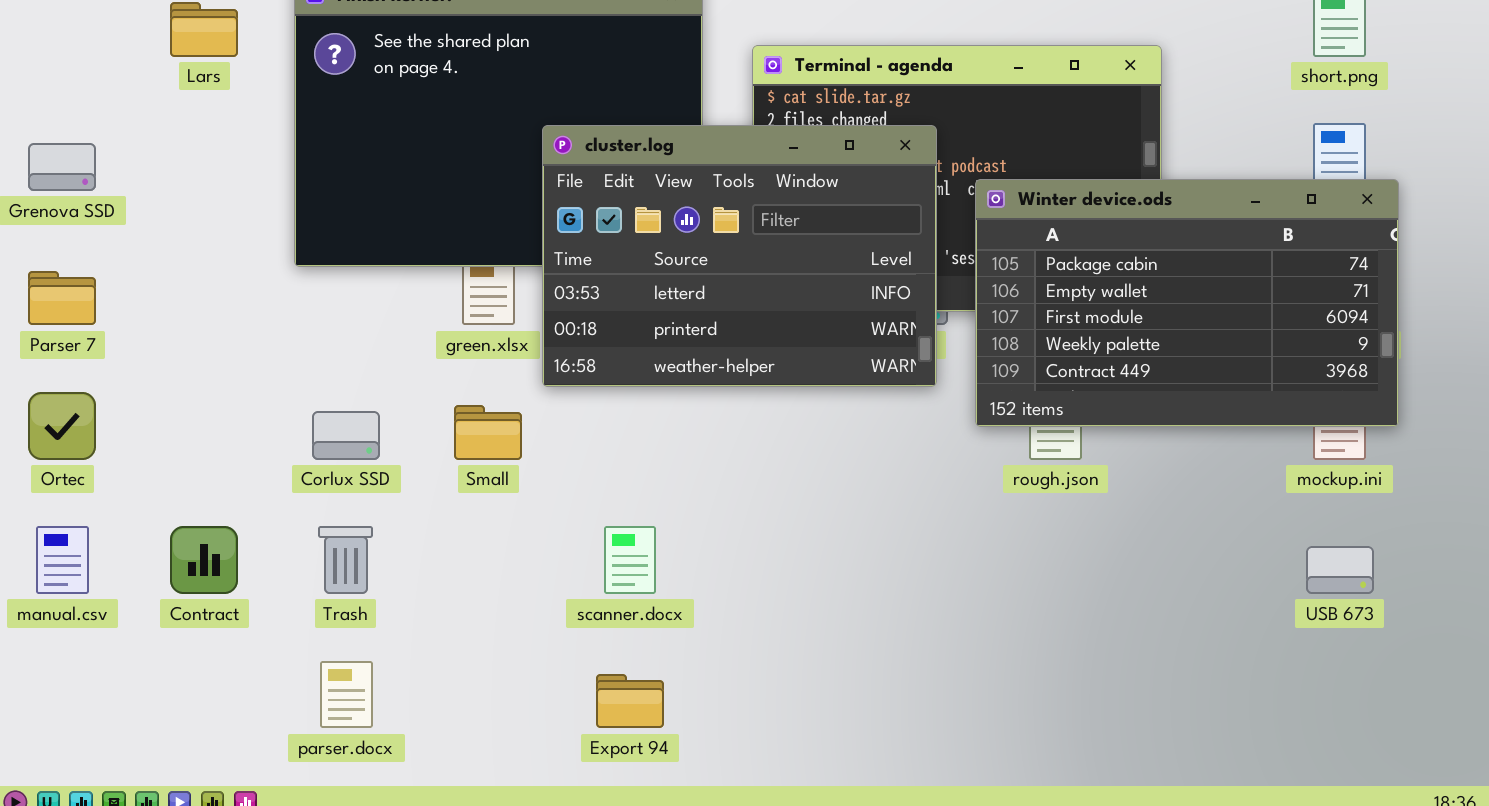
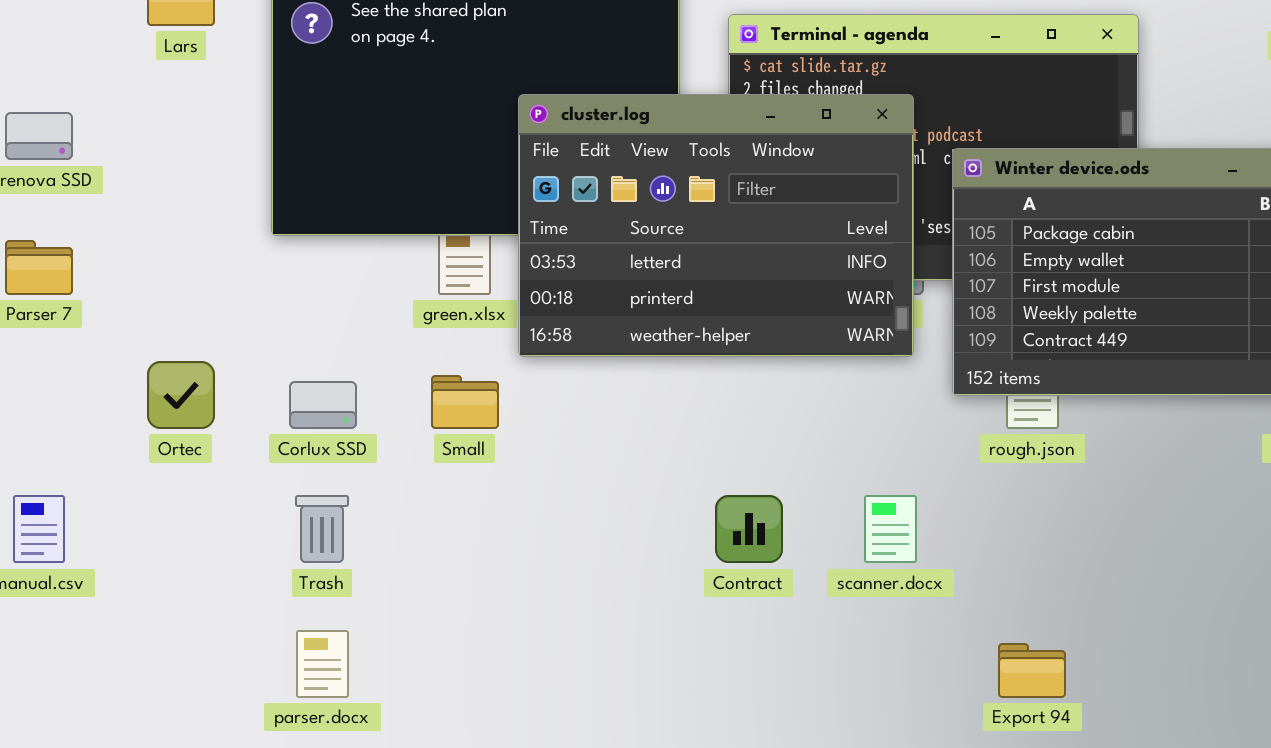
Ortec: [28,392,96,460] -> [147,361,215,429], moved
Contract: [170,526,238,594] -> [715,495,783,563], moved
scanner.docx: [604,526,656,594] -> [864,495,917,563], moved
Export 94: [596,674,664,728] -> [998,643,1066,698], moved

